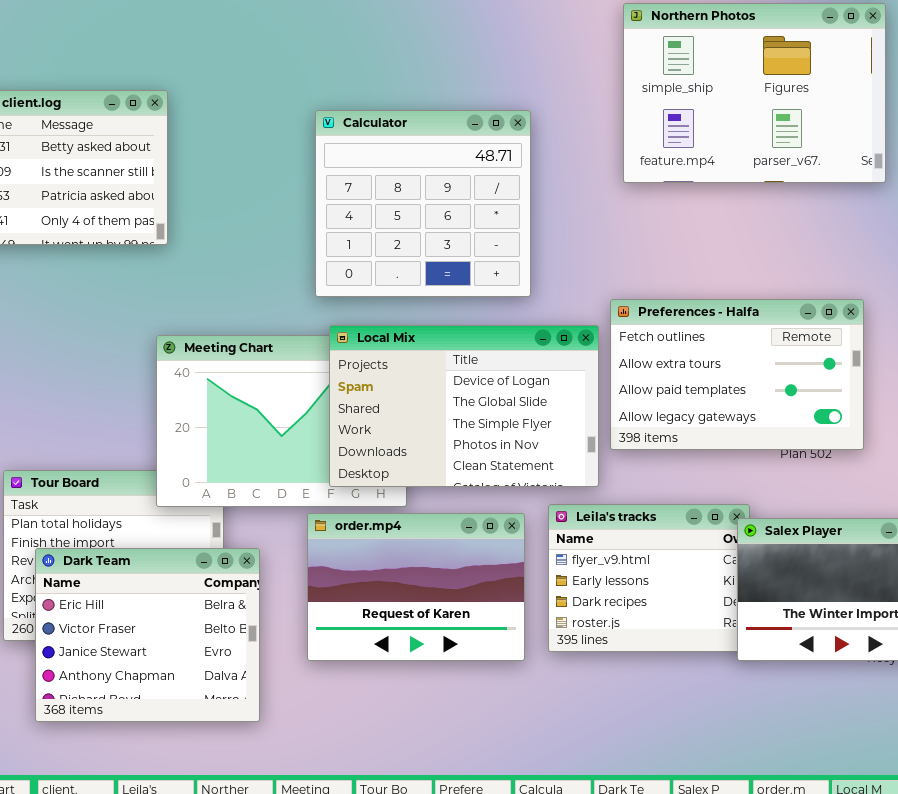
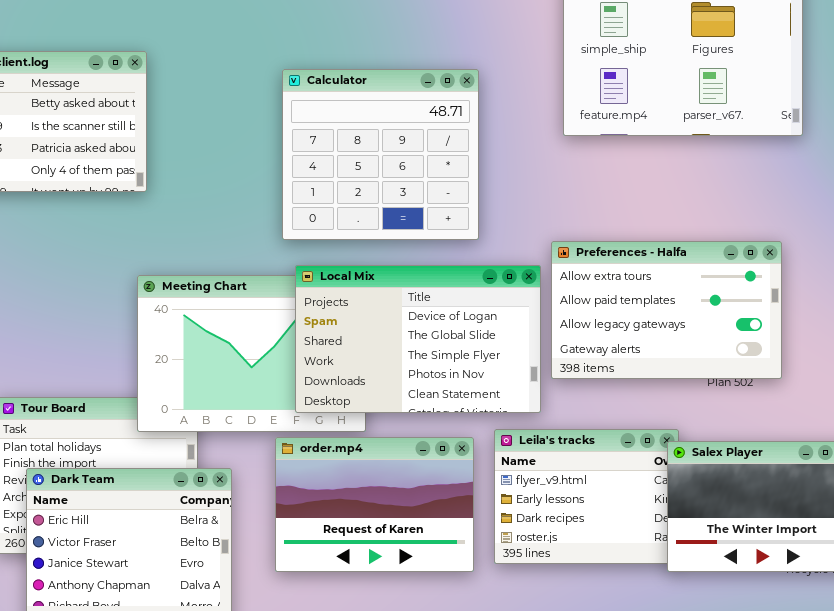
Preferences - Halfa: [610,299,864,450] -> [551,241,782,379], scrolled down 1 row

